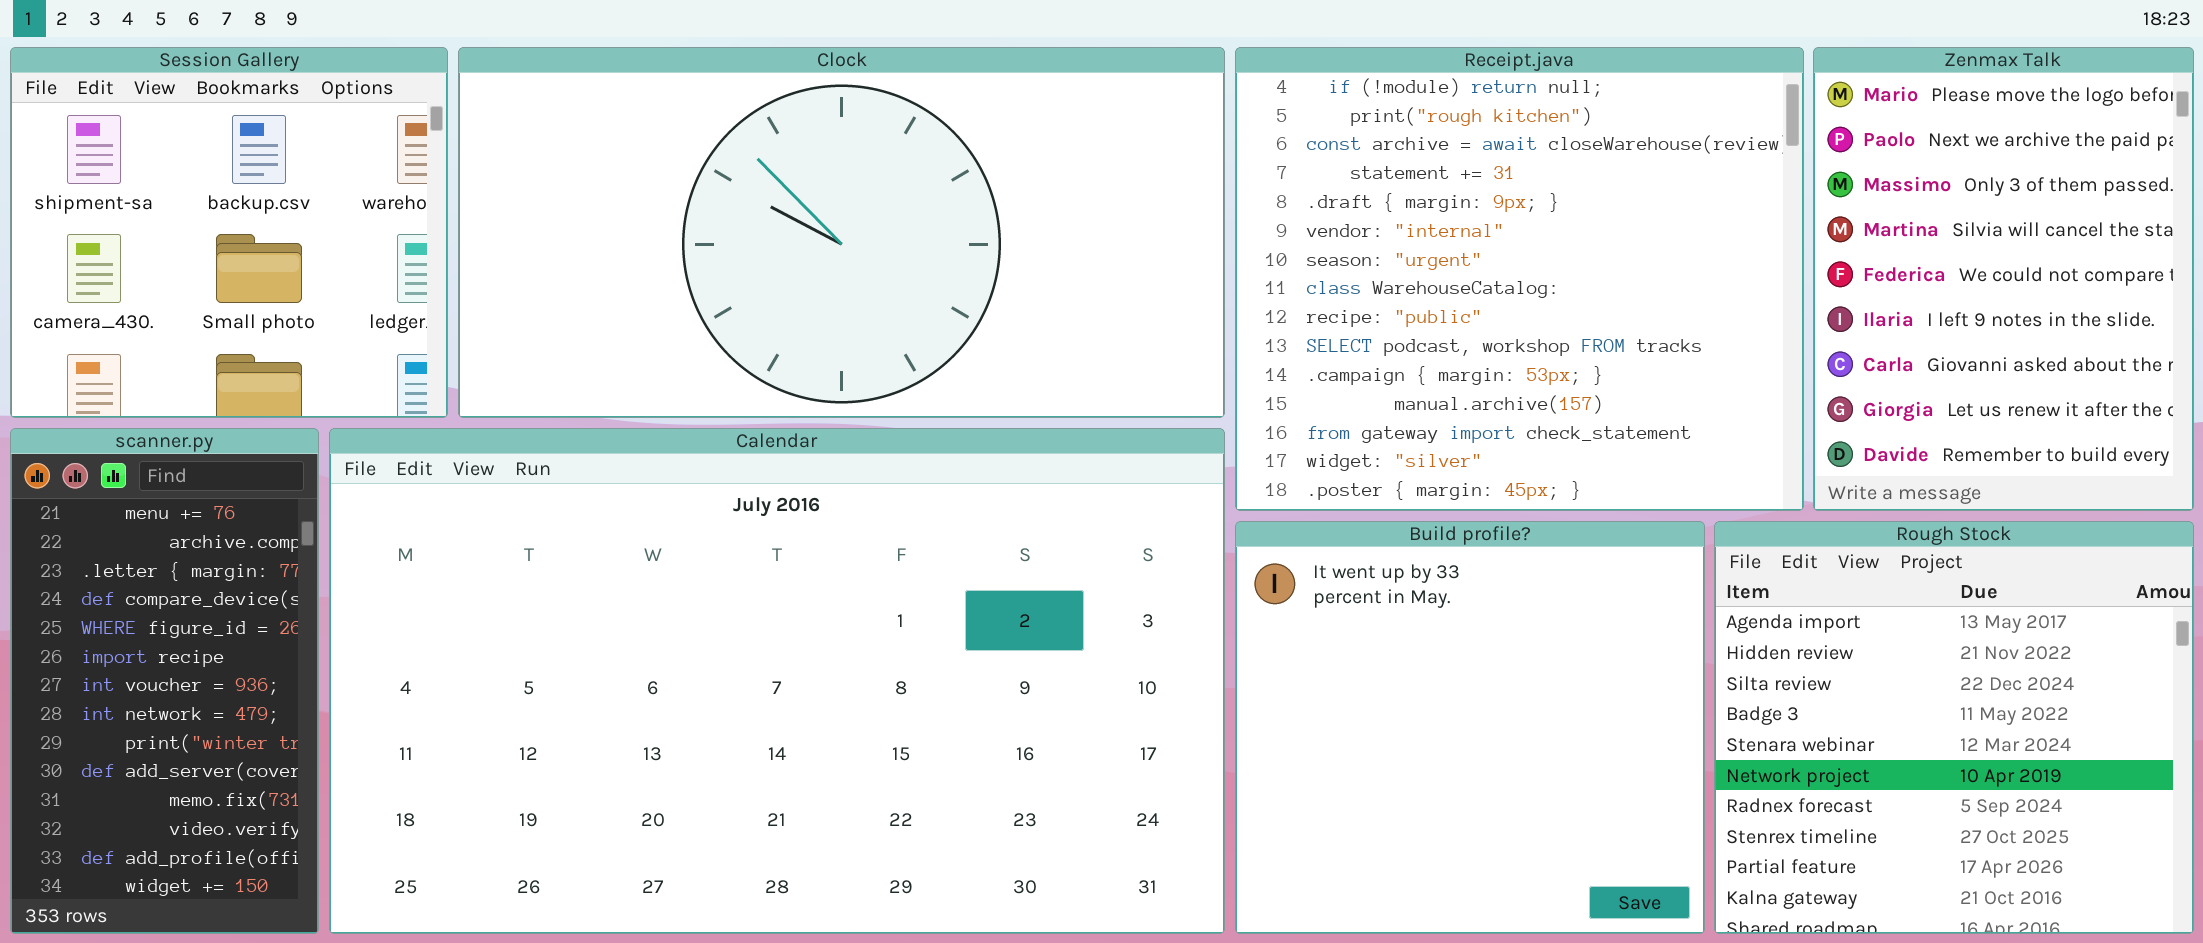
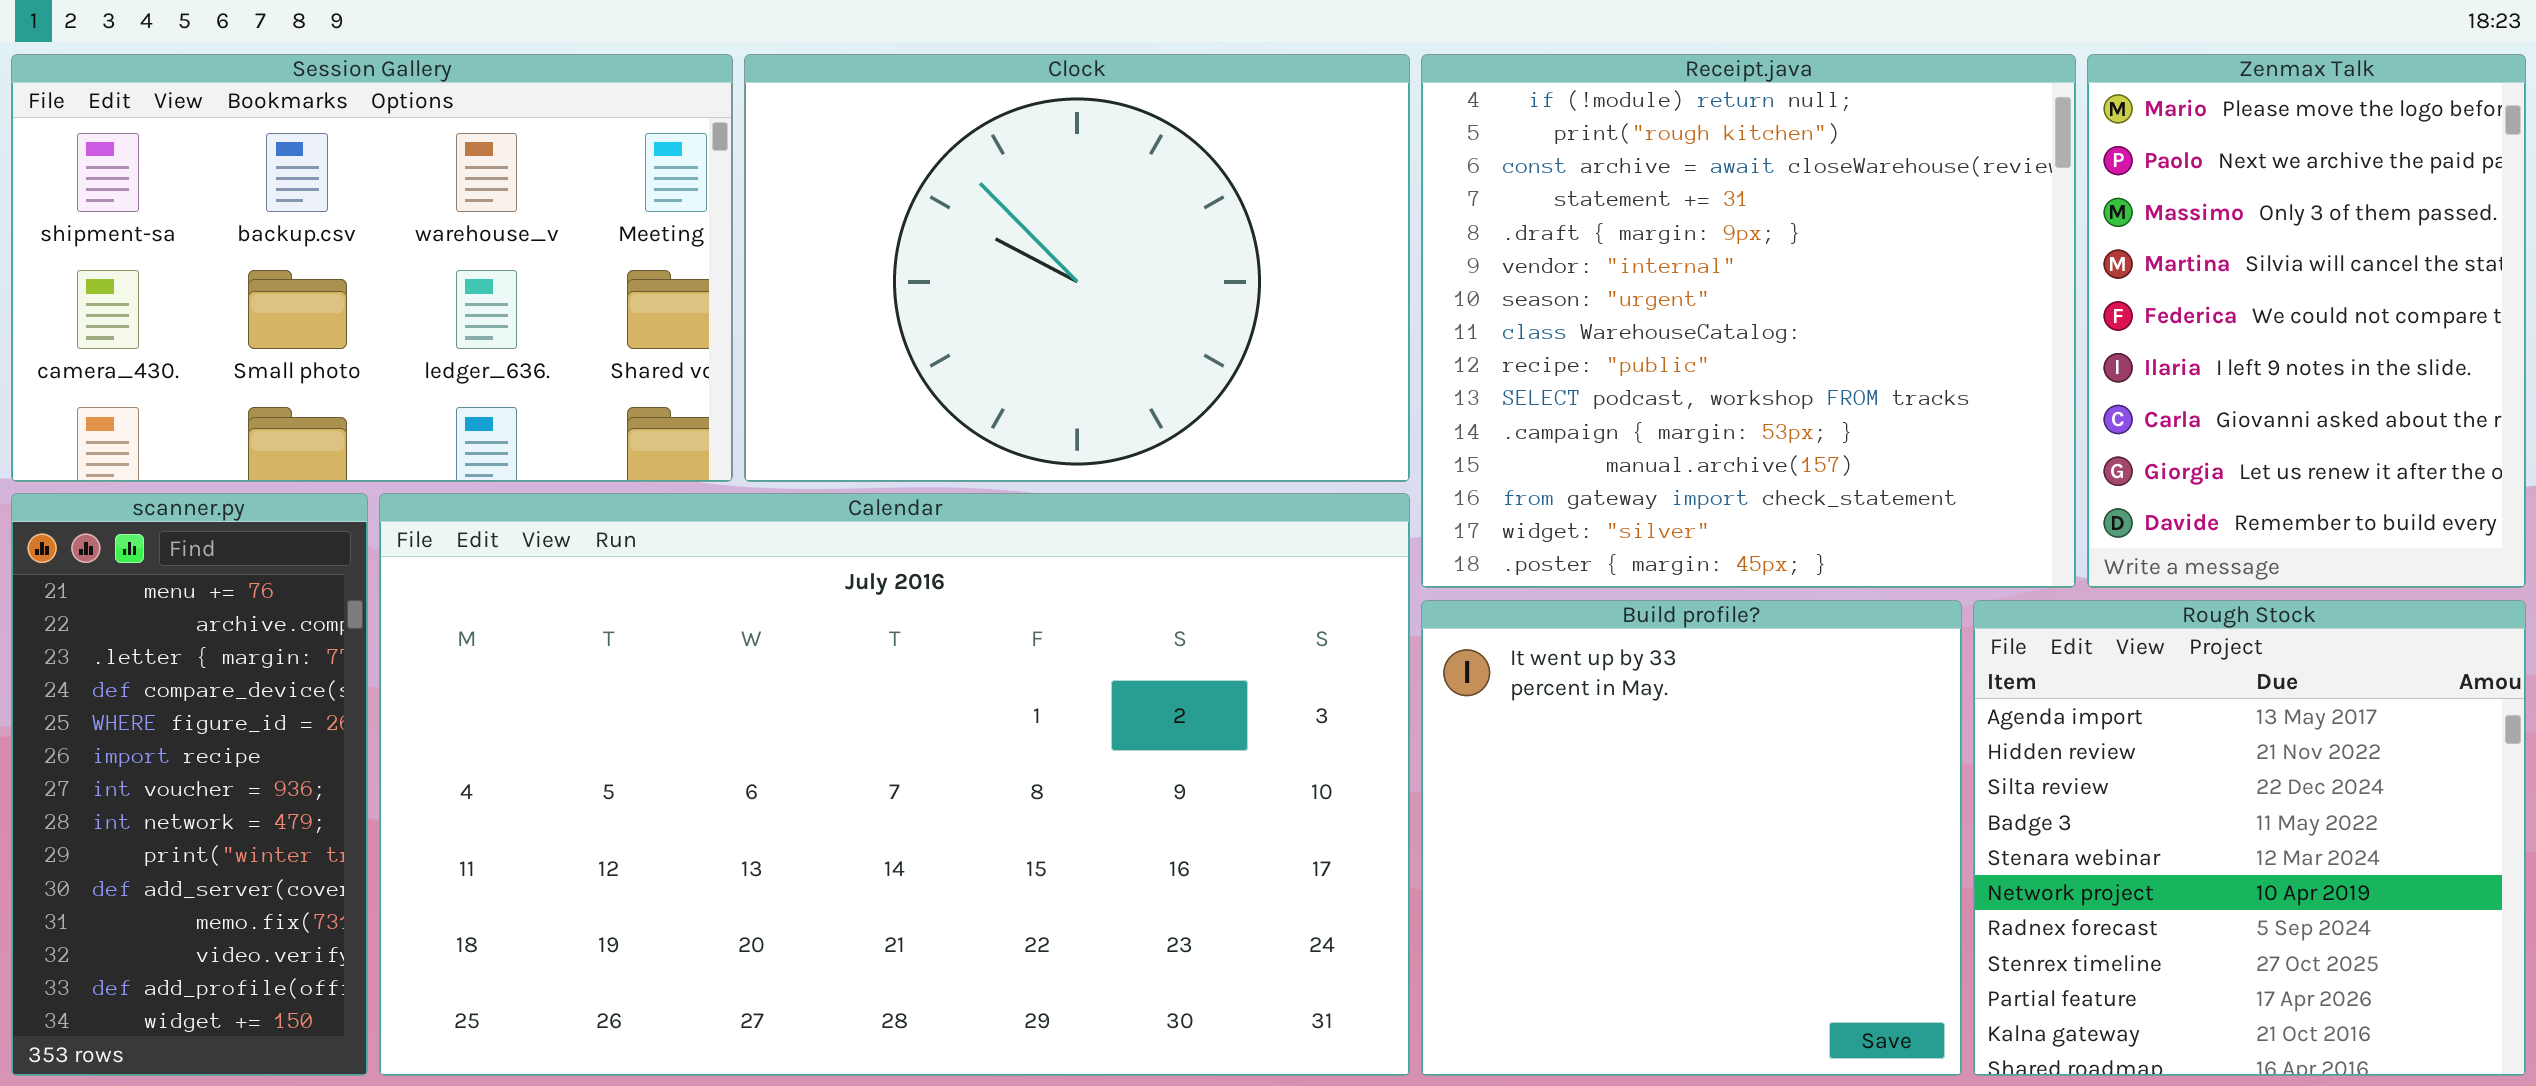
Session Gallery: [10,47,448,418] -> [11,54,733,482], resized
Clock: [458,47,1225,418] -> [744,54,1410,482], resized

